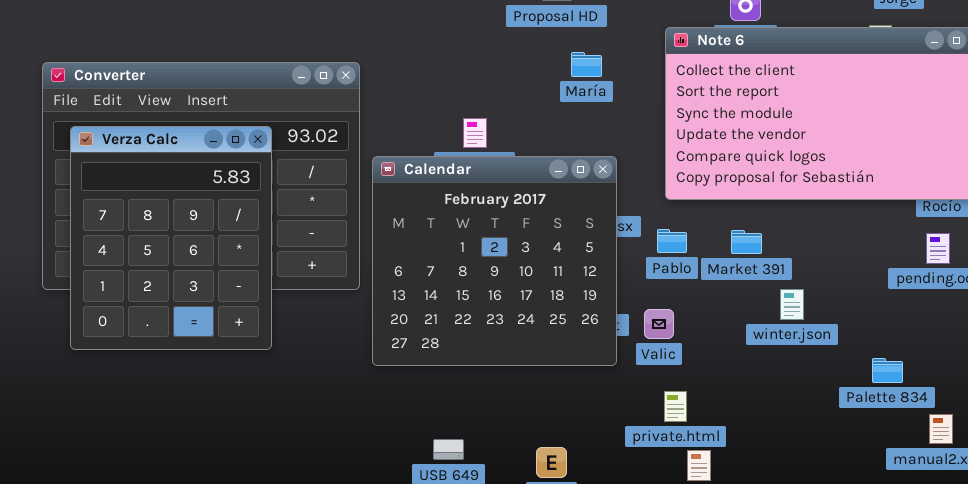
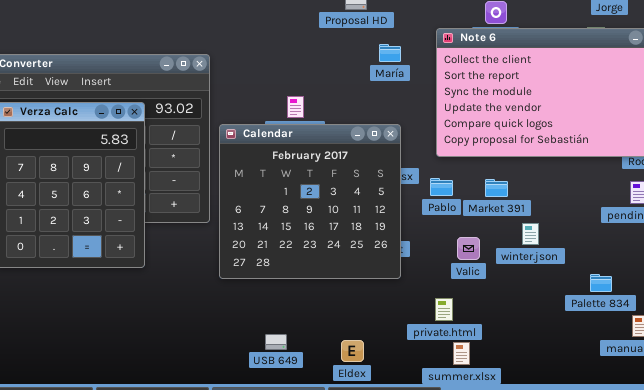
María: [571,52,602,77] -> [379,44,401,62], moved
Valic: [644,309,674,339] -> [457,237,480,260], moved

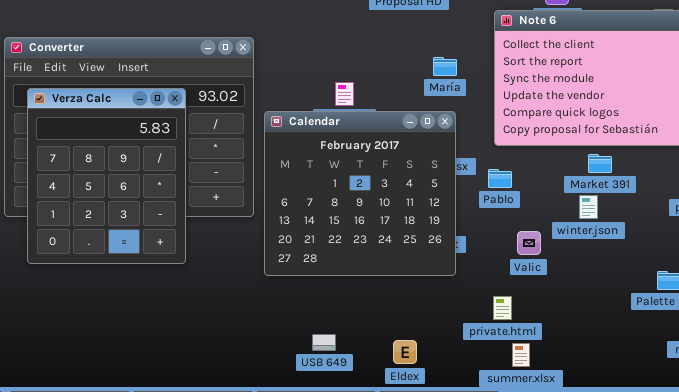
María: [379,44,401,62] -> [433,57,457,76], moved
Market 391: [485,179,508,197] -> [588,154,612,173], moved
winter.json: [522,223,539,245] -> [579,195,598,219], moved

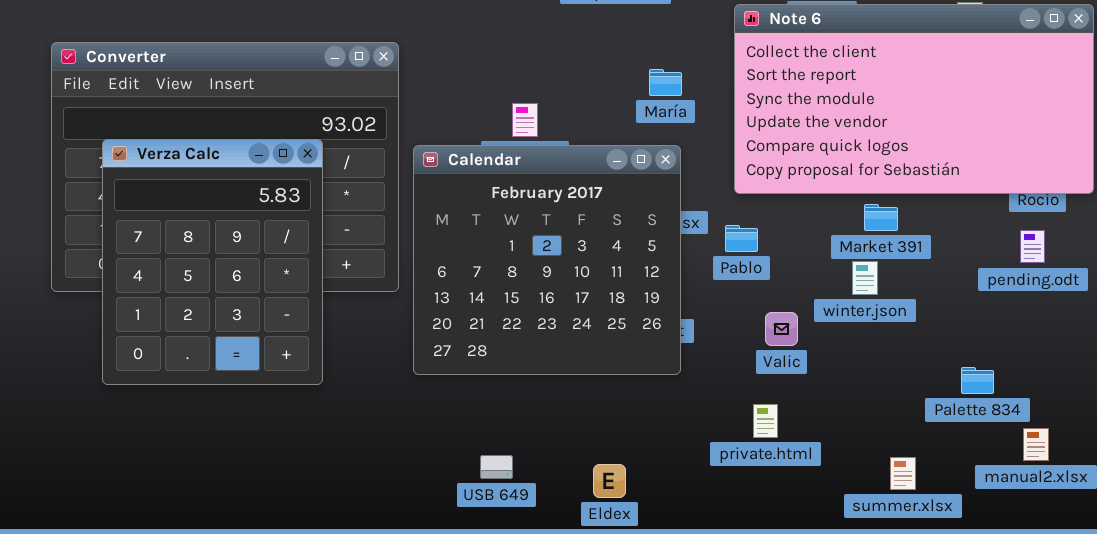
Verza Calc: [27,88,186,264] -> [102,139,323,385], moved
private.html: [493,296,512,320] -> [753,404,778,438], moved
summer.xlsx: [512,343,530,367] -> [890,457,916,490], moved

